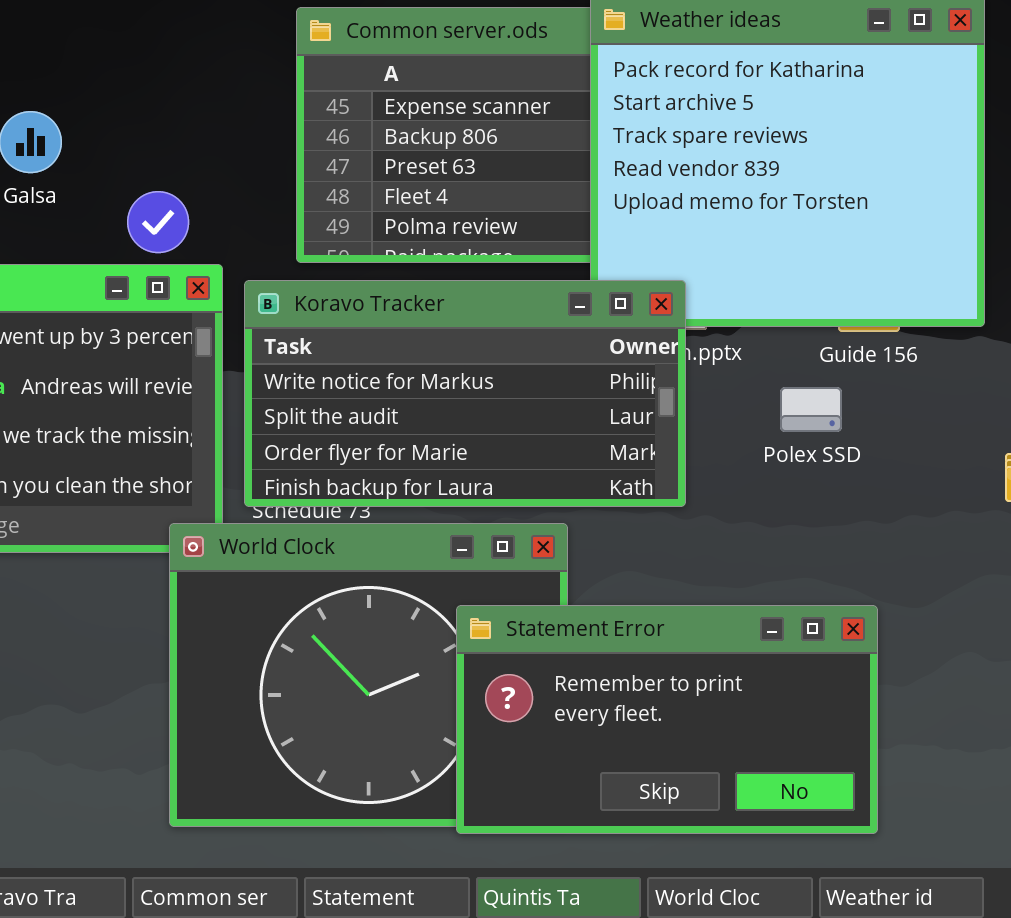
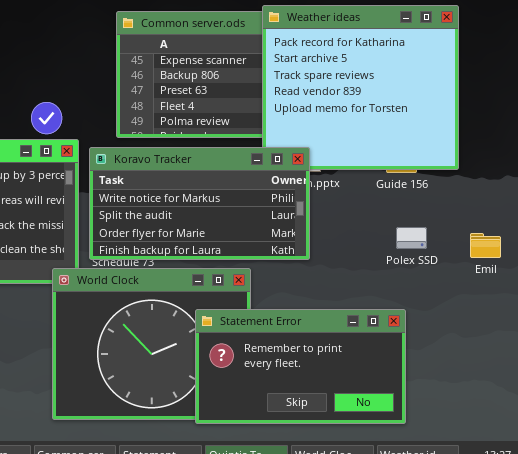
Polex SSD: [780,387,842,432] -> [396,227,427,249], moved

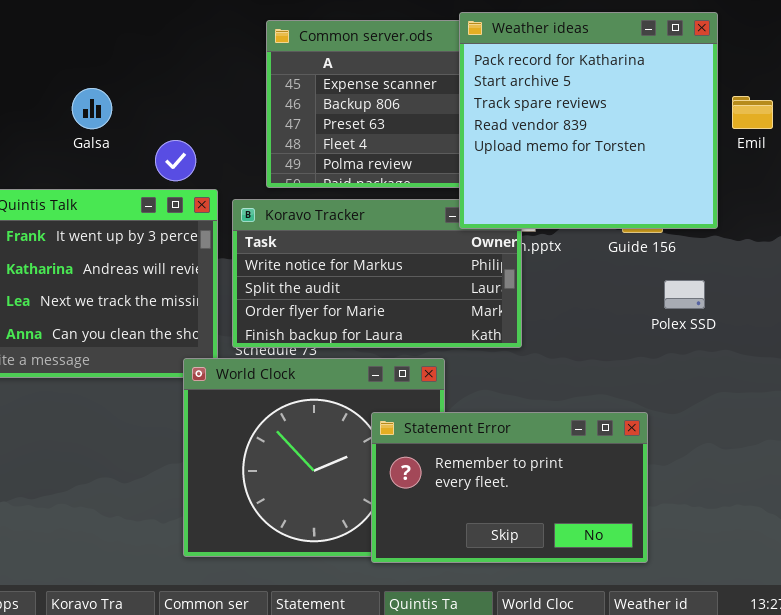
Weather ideas: [262,5,459,170] -> [459,12,718,229], raised
Polex SSD: [396,227,427,249] -> [664,280,705,309], moved
Emil: [470,233,501,258] -> [732,96,773,129], moved

